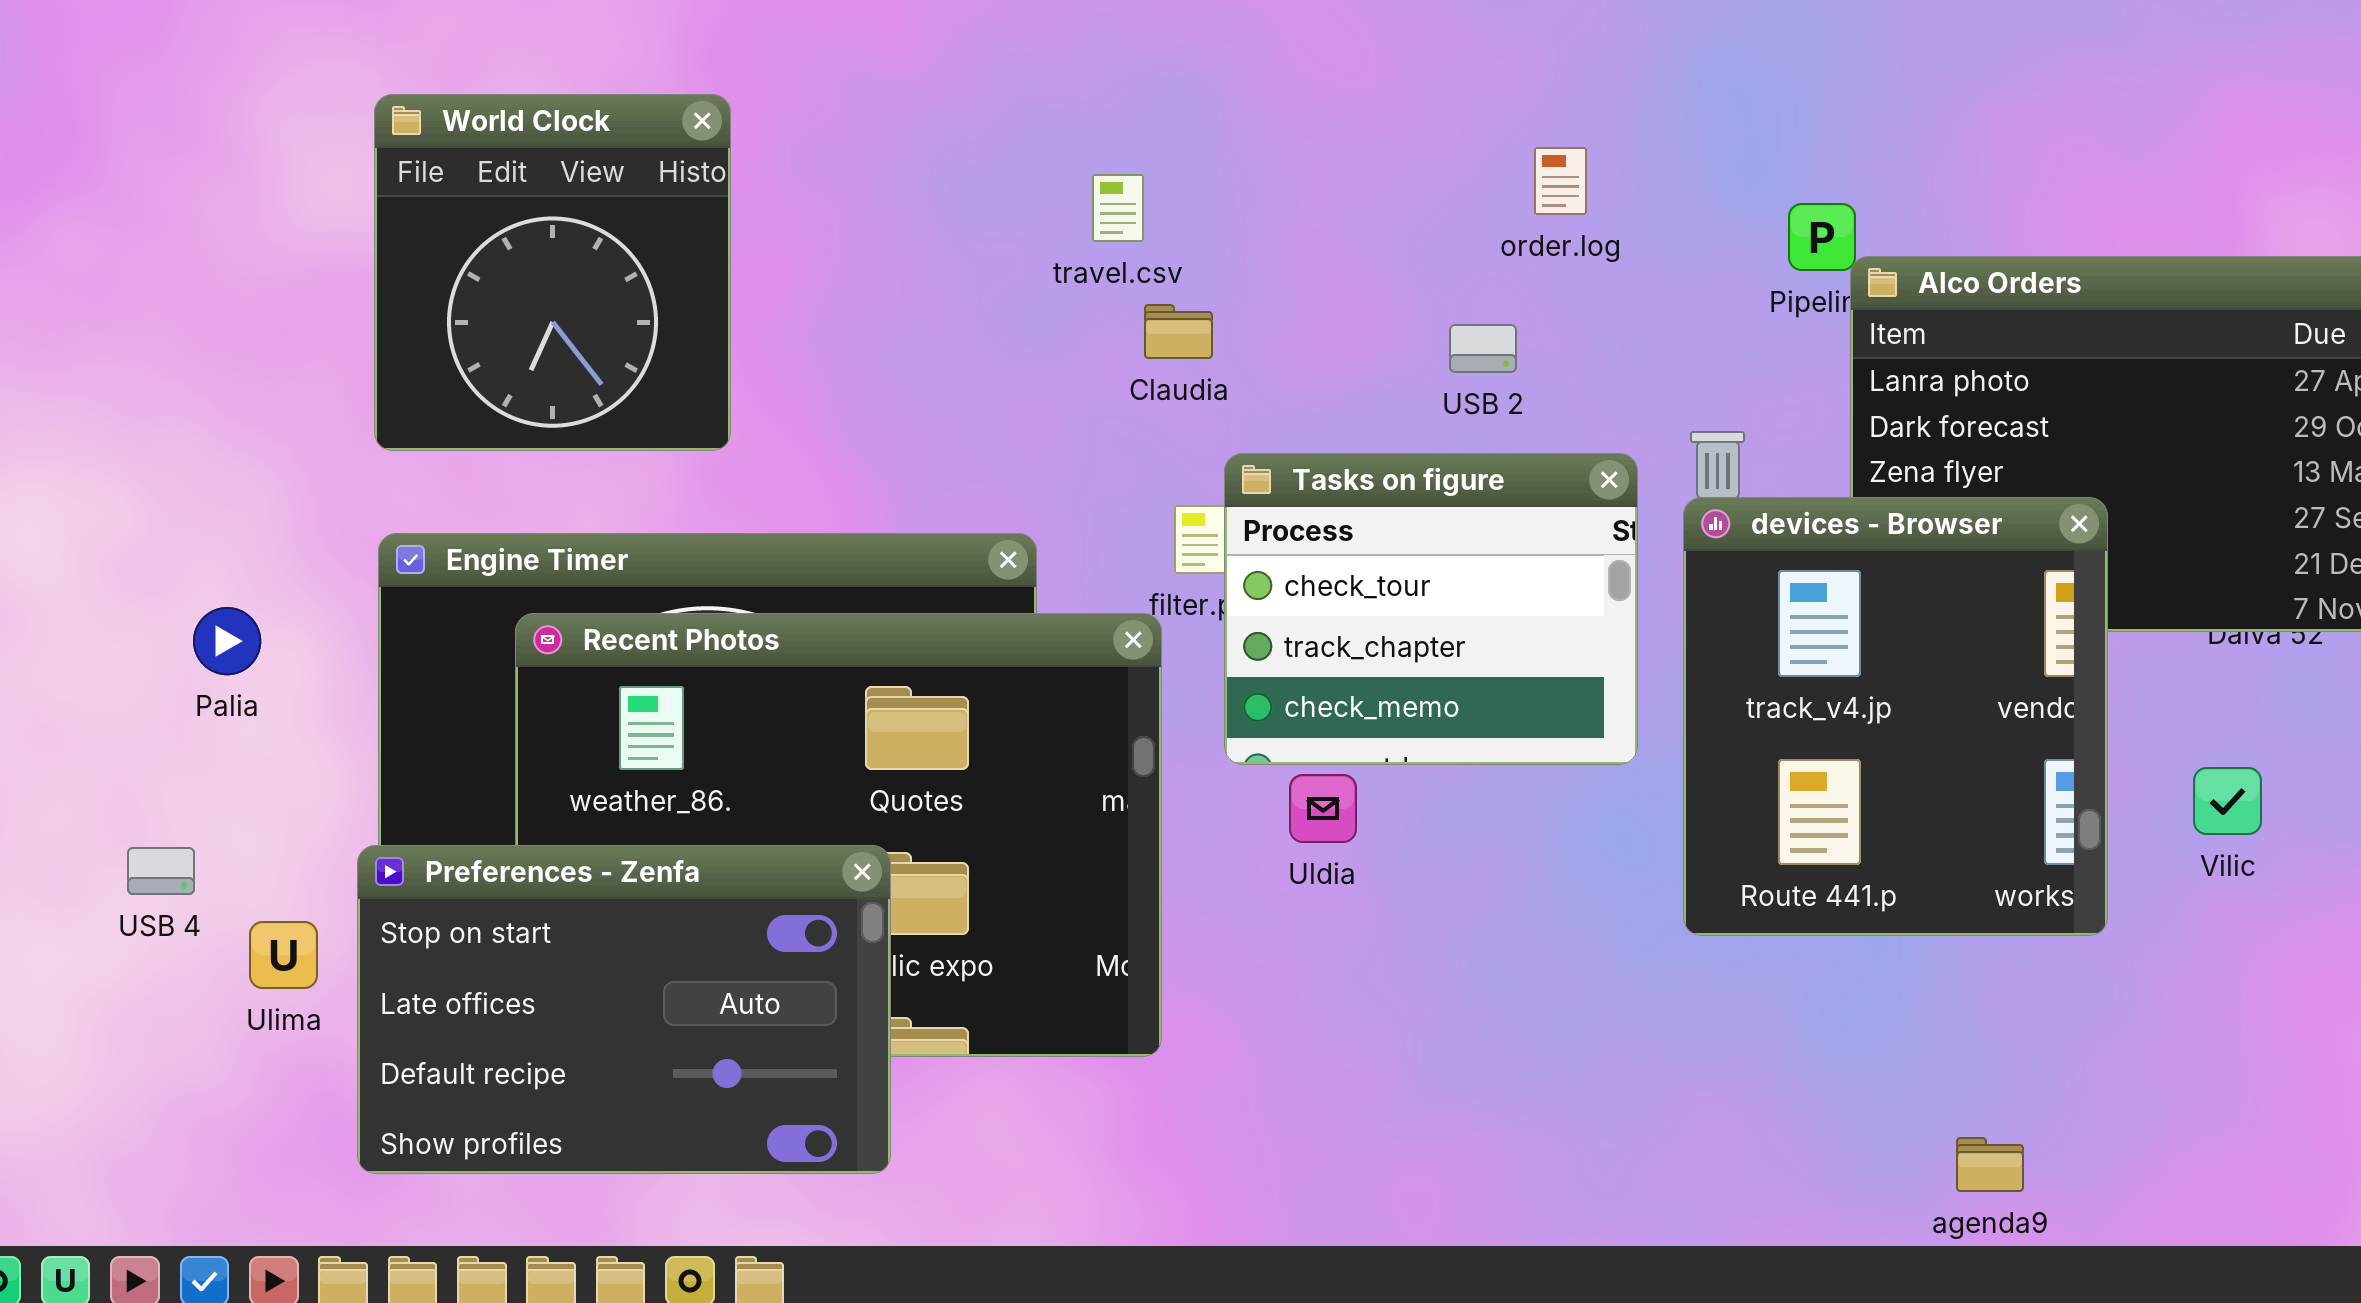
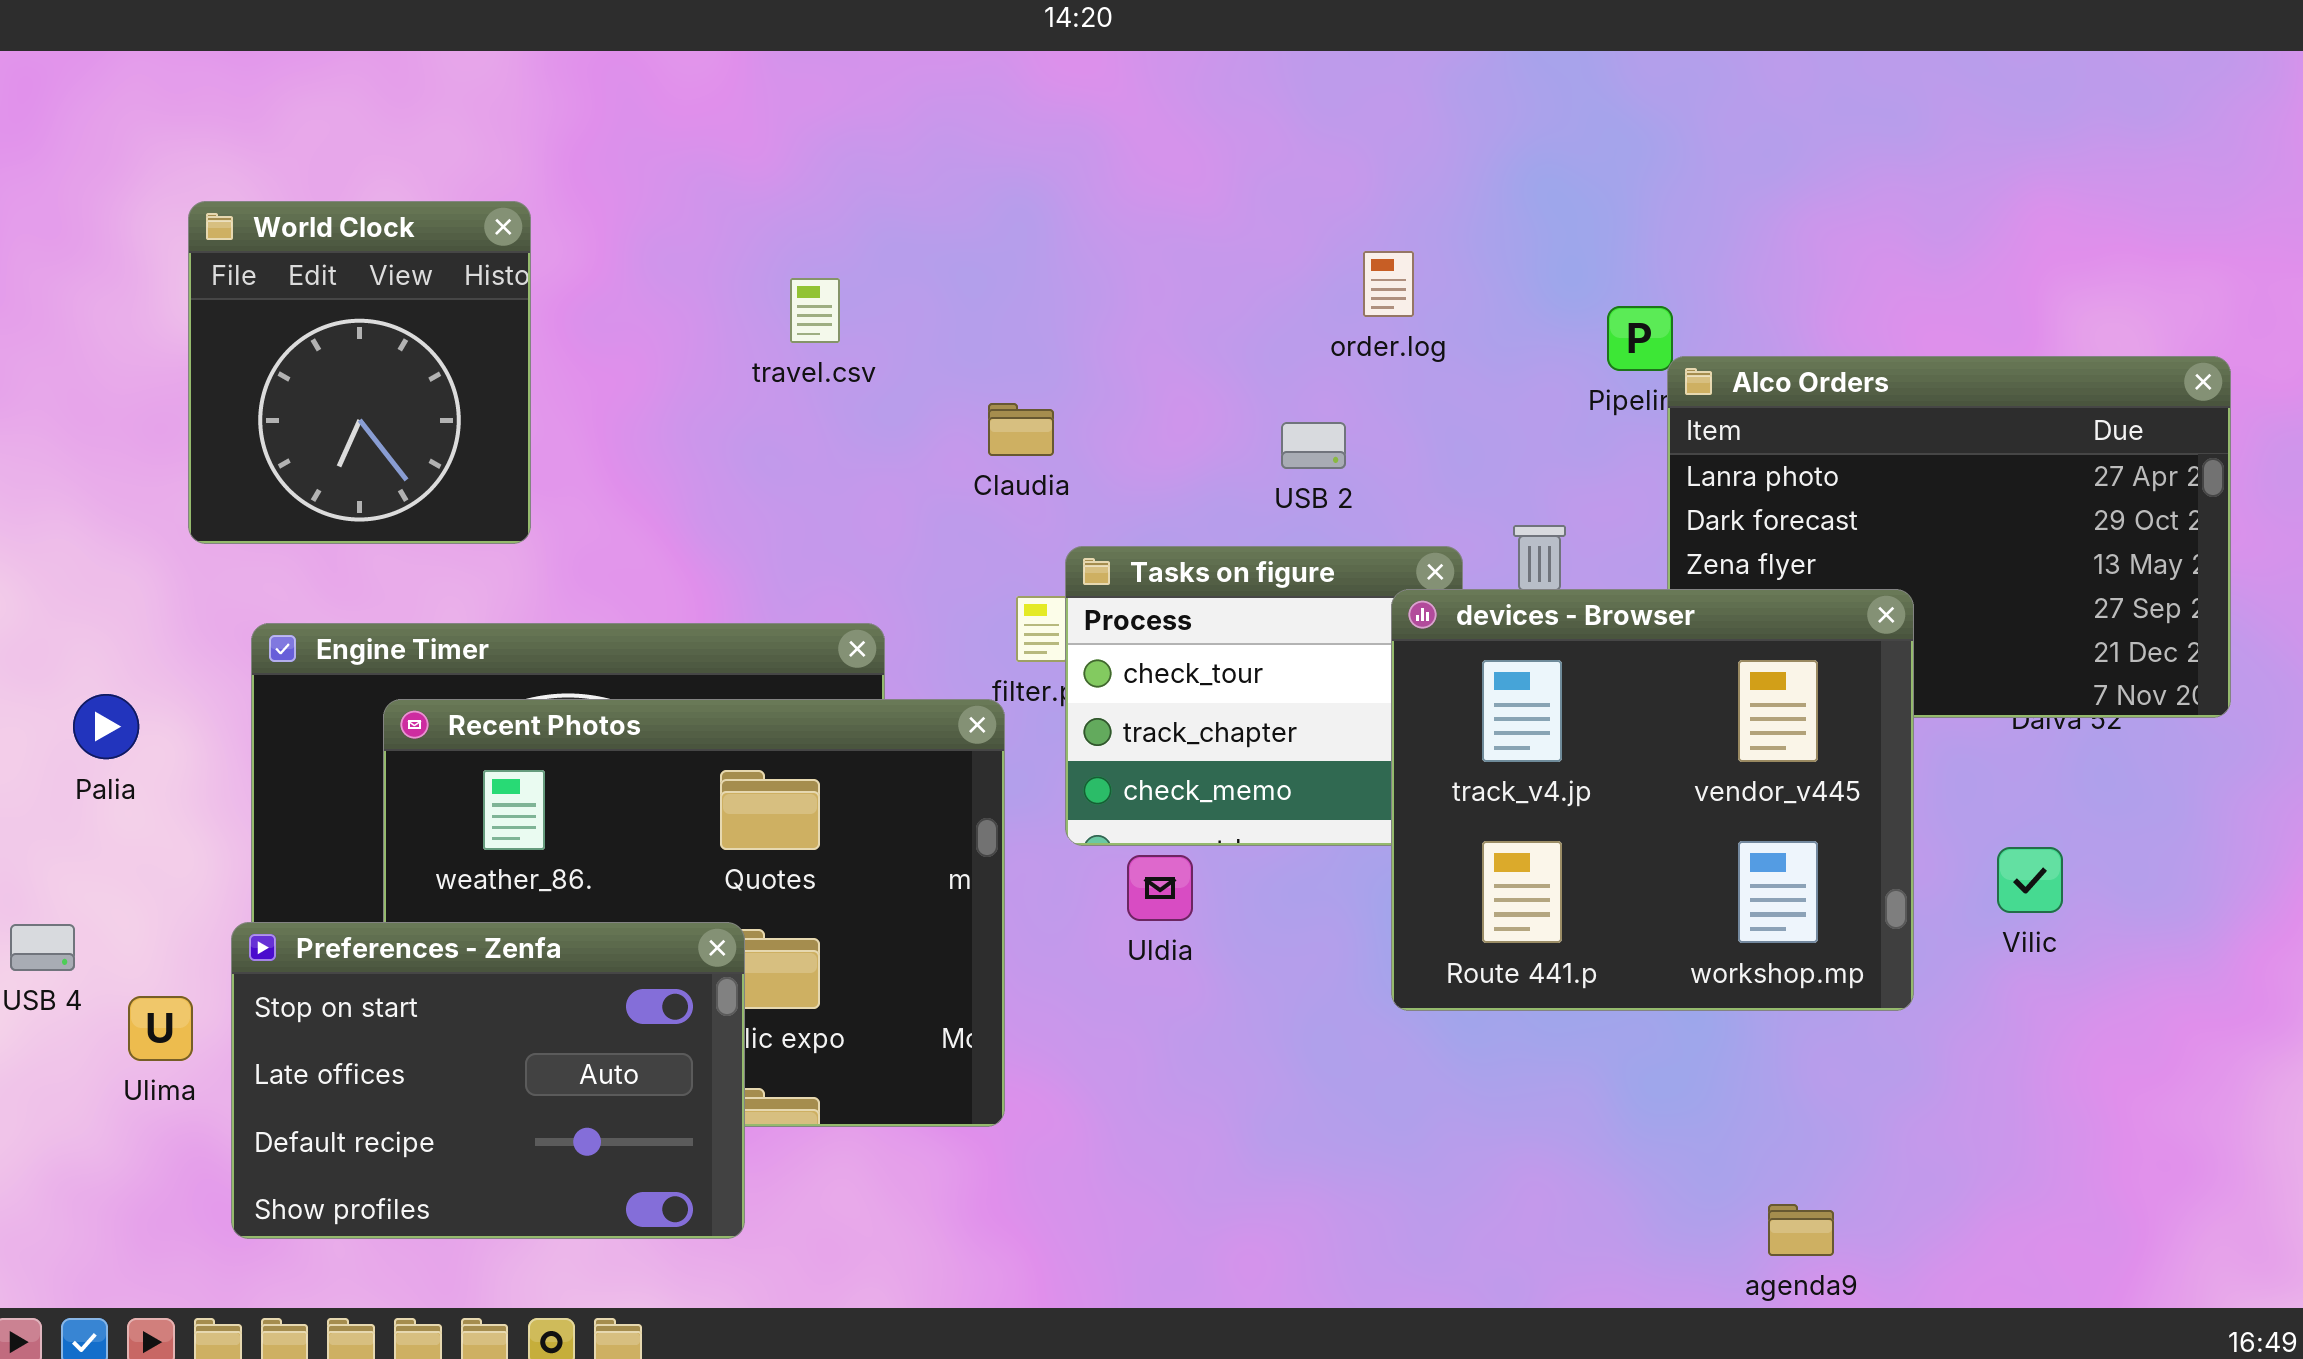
World Clock: [374,94,731,451] -> [188,201,531,544], moved
travel.csv: [1092,174,1144,242] -> [790,278,840,343], moved
devices - Browser: [1683,497,2108,936] -> [1391,589,1914,1011], resized

